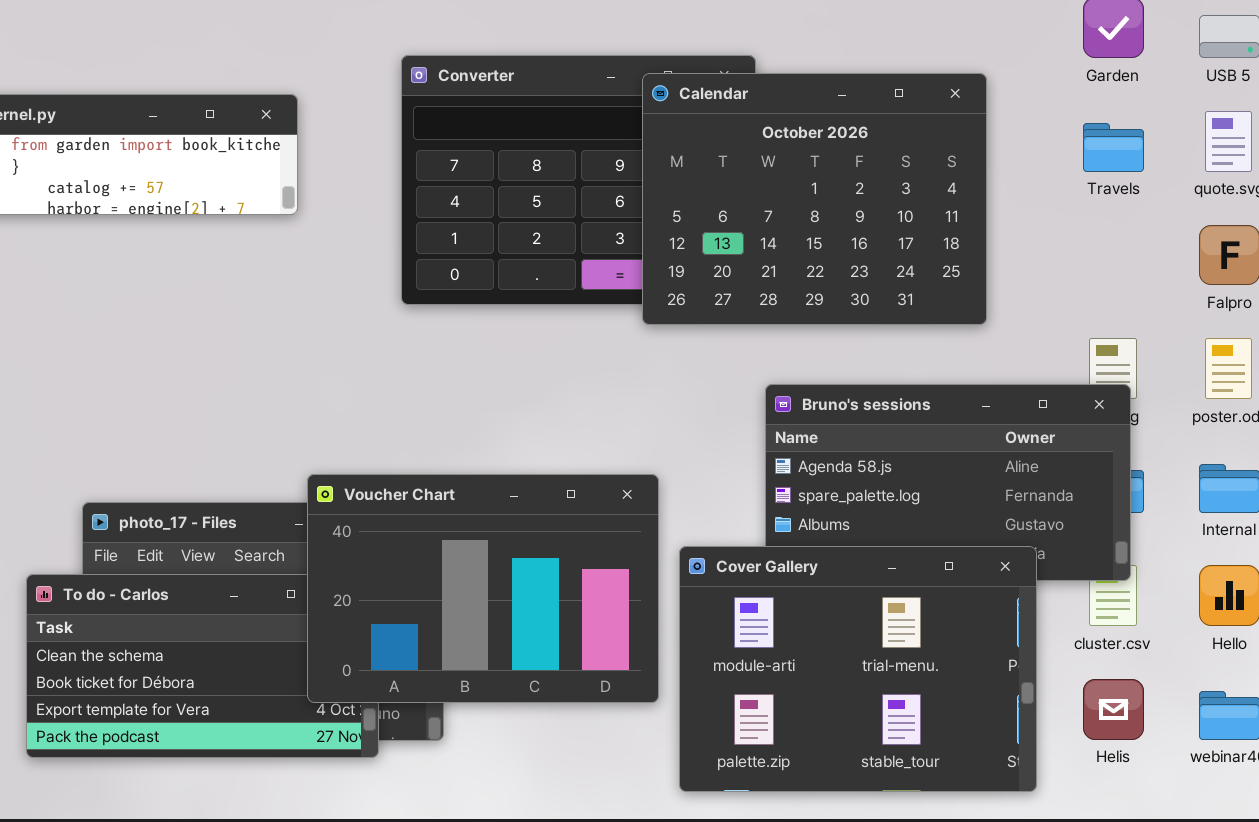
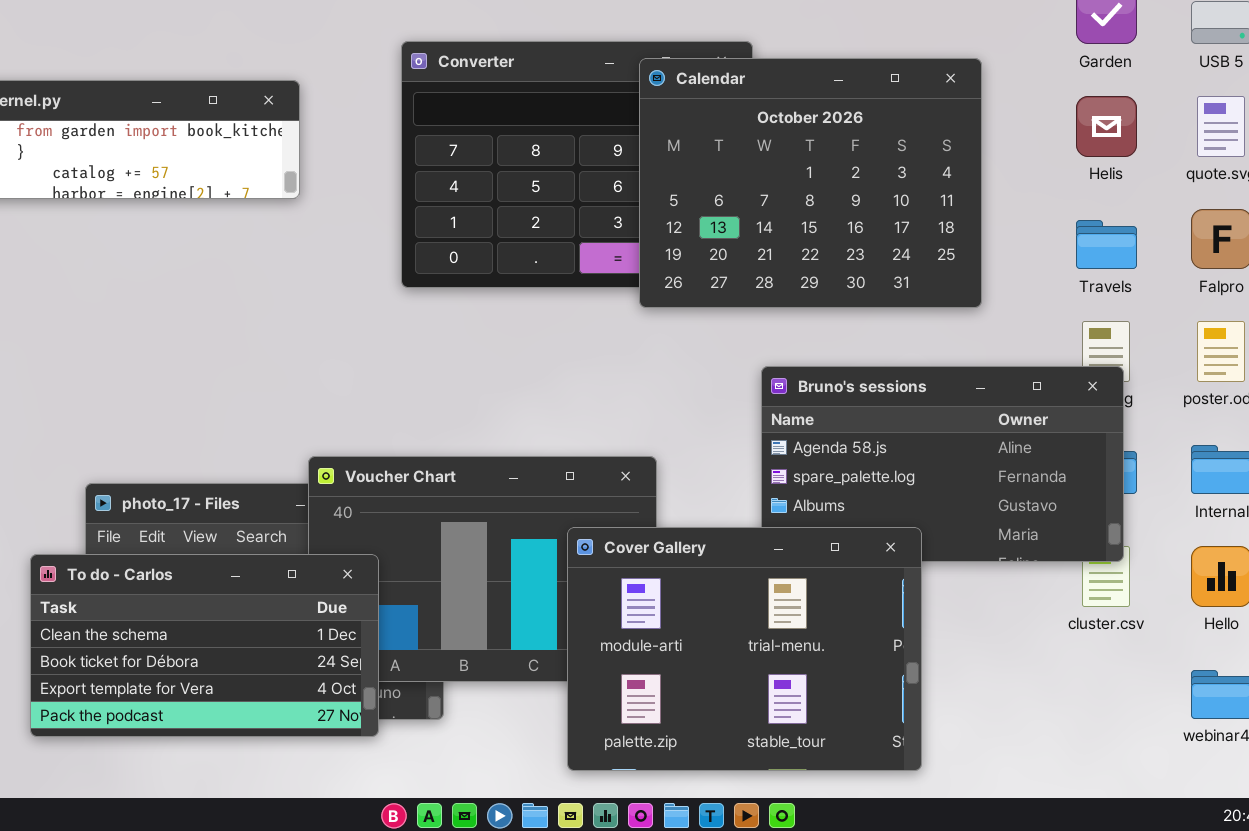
Travels: [1083,123,1144,172] -> [1076,220,1137,269], moved
Cover Gallery: [679,546,1037,792] -> [567,527,922,771], moved
To do - Carlos: [26,574,379,758] -> [30,554,379,737], raised
Helis: [1083,679,1144,740] -> [1076,96,1137,157], moved

